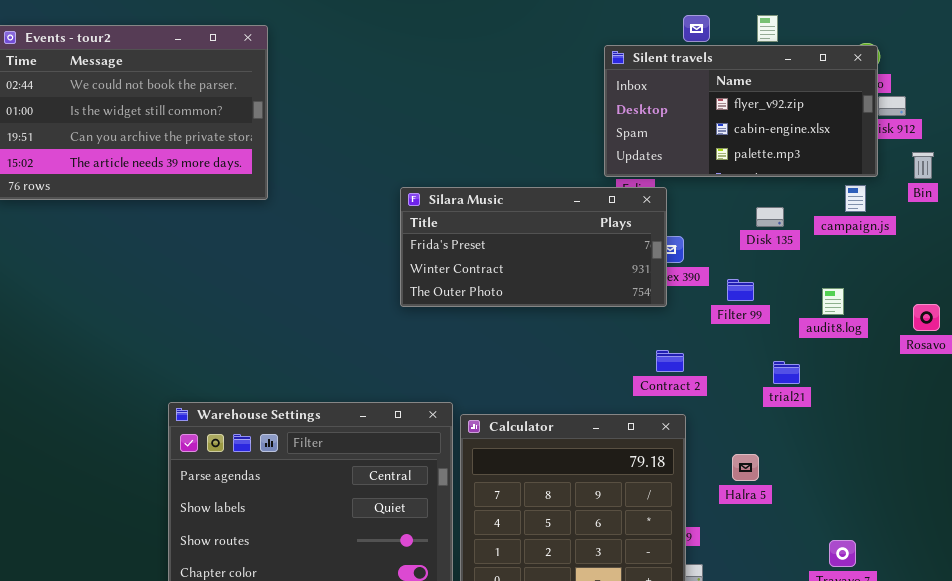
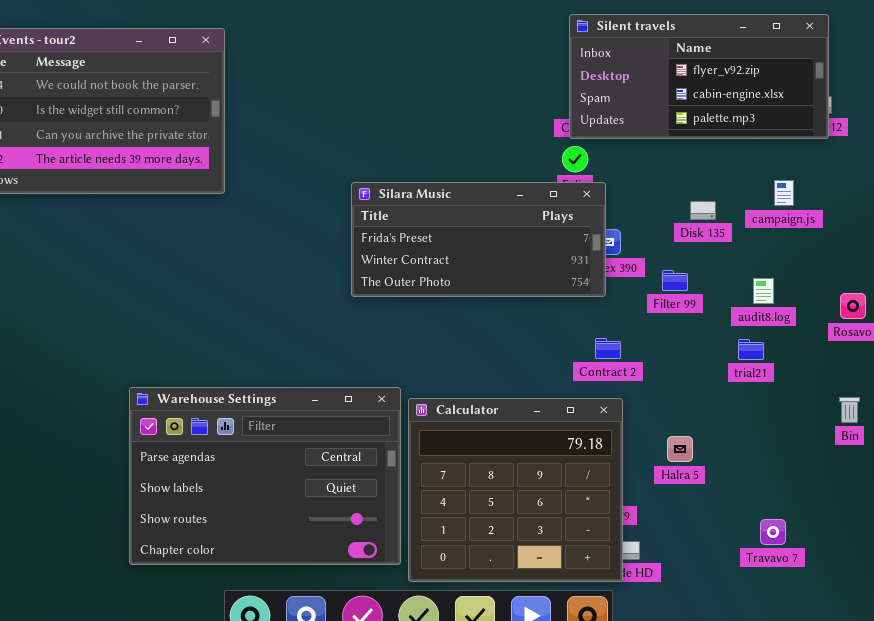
Silent travels: [604,45,878,177] -> [569,14,829,139], moved
Bin: [912,152,934,179] -> [839,397,860,423], moved
trial21: [773,361,800,384] -> [738,339,764,360], moved

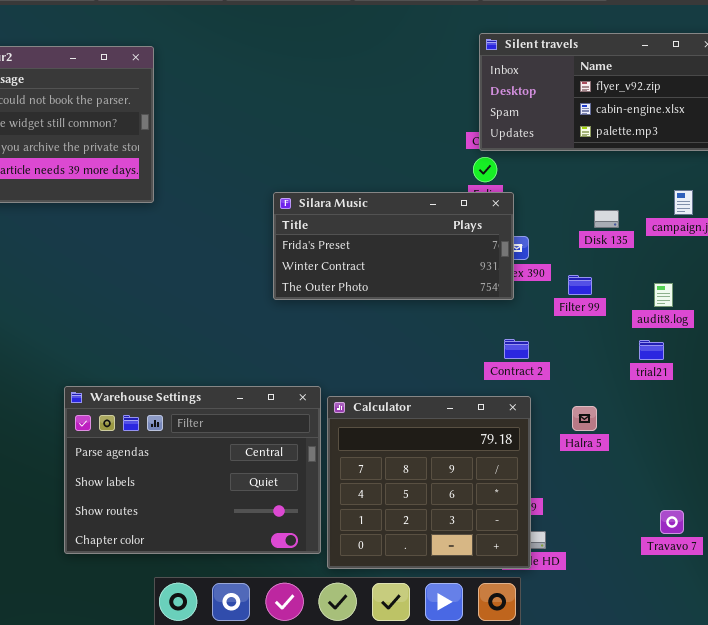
Halra 5: [667,436,693,462] -> [572,406,597,431], moved

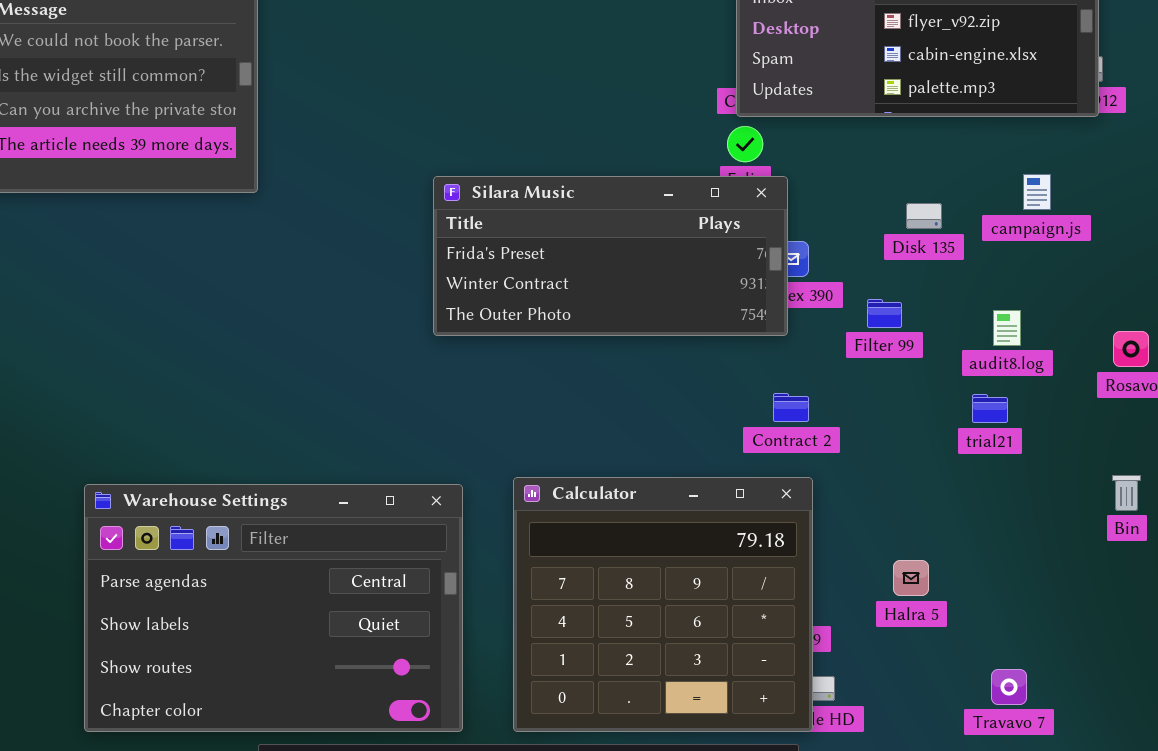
Warehouse Settings: [64,386,321,554] -> [84,484,463,732], moved
Halra 5: [572,406,597,431] -> [893,560,929,596], moved
Travavo 7: [660,510,684,534] -> [991,669,1027,705], moved

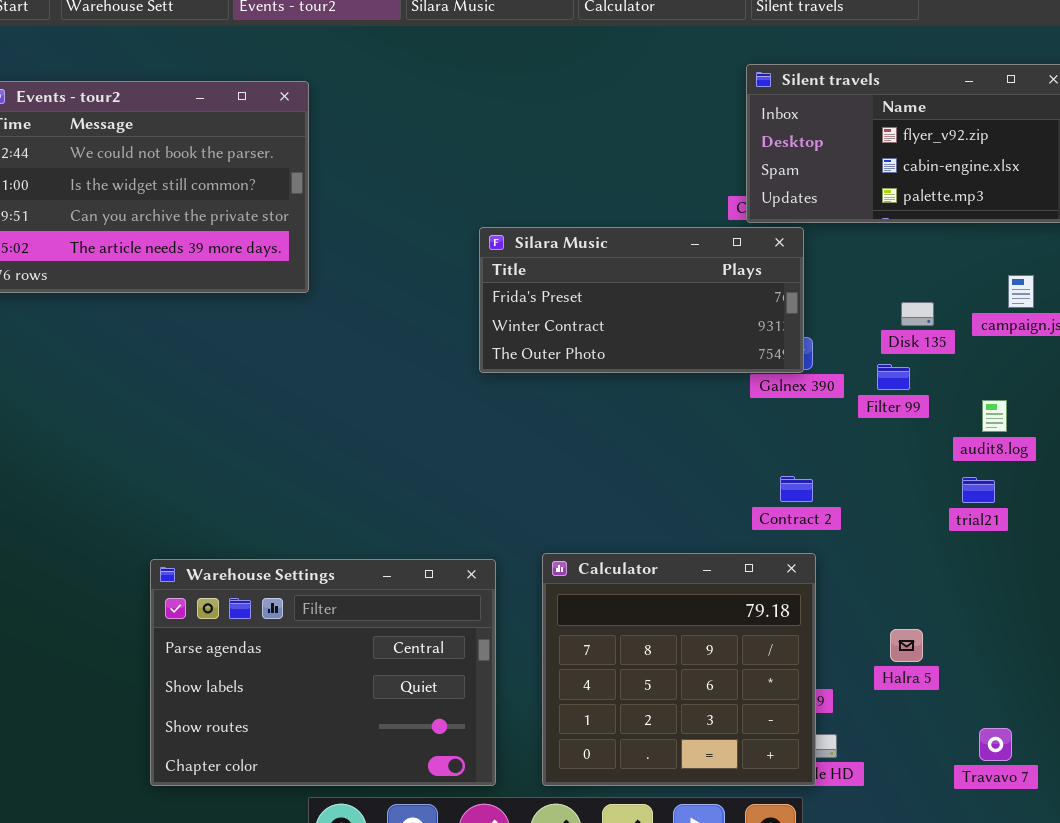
Silara Music: [433,176,788,336] -> [479,227,804,373], moved
Filter 99: [867,299,902,328] -> [877,364,910,390], moved

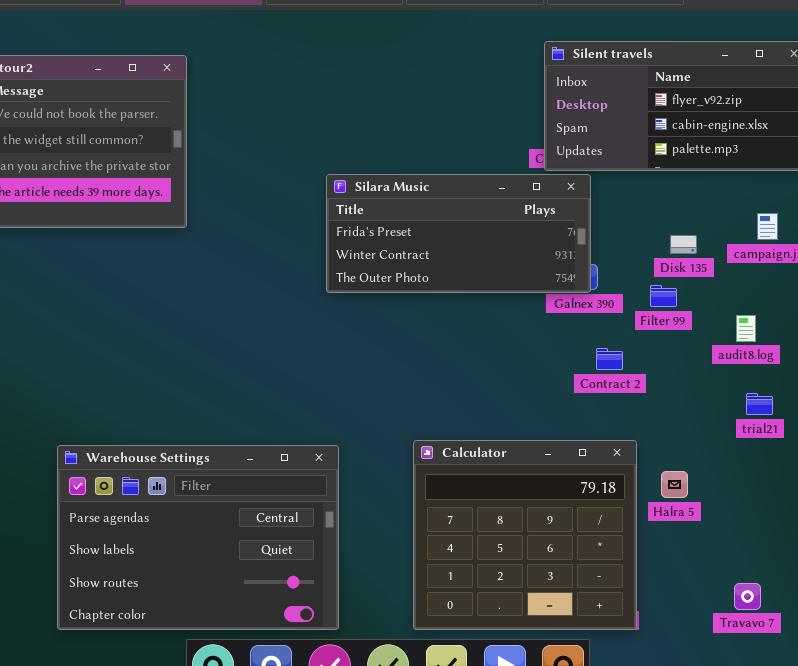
Contract 2: [780,476,813,502] -> [596,348,623,370], moved
trial21: [962,477,995,503] -> [746,393,773,415], moved
Calculator: [542,553,816,786] -> [413,440,637,630], moved
Halra 5: [890,629,923,662] -> [661,471,688,498], moved

